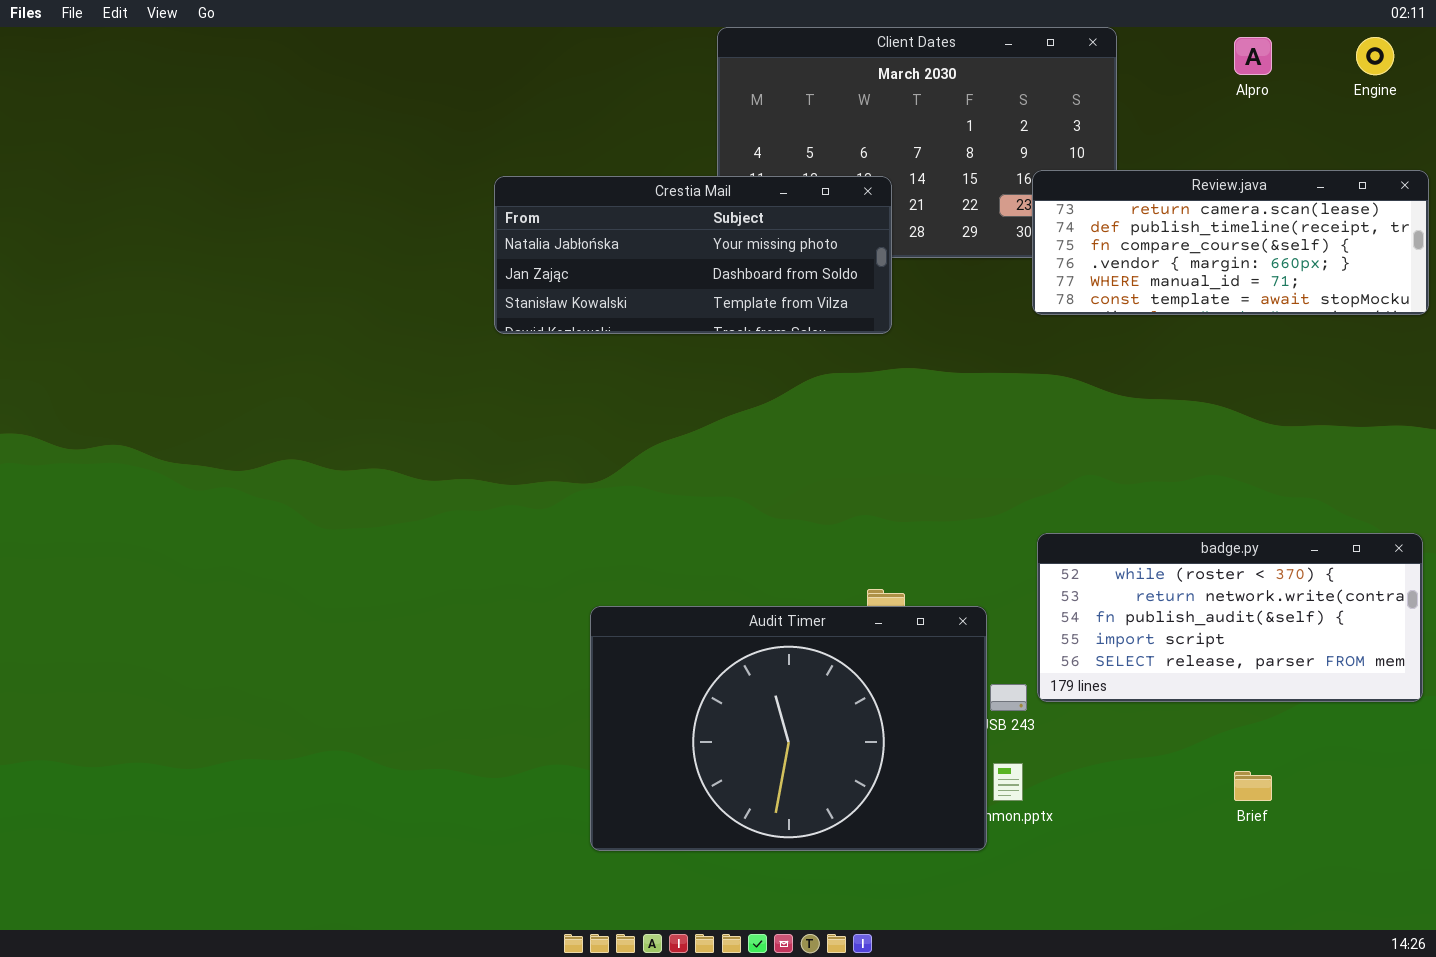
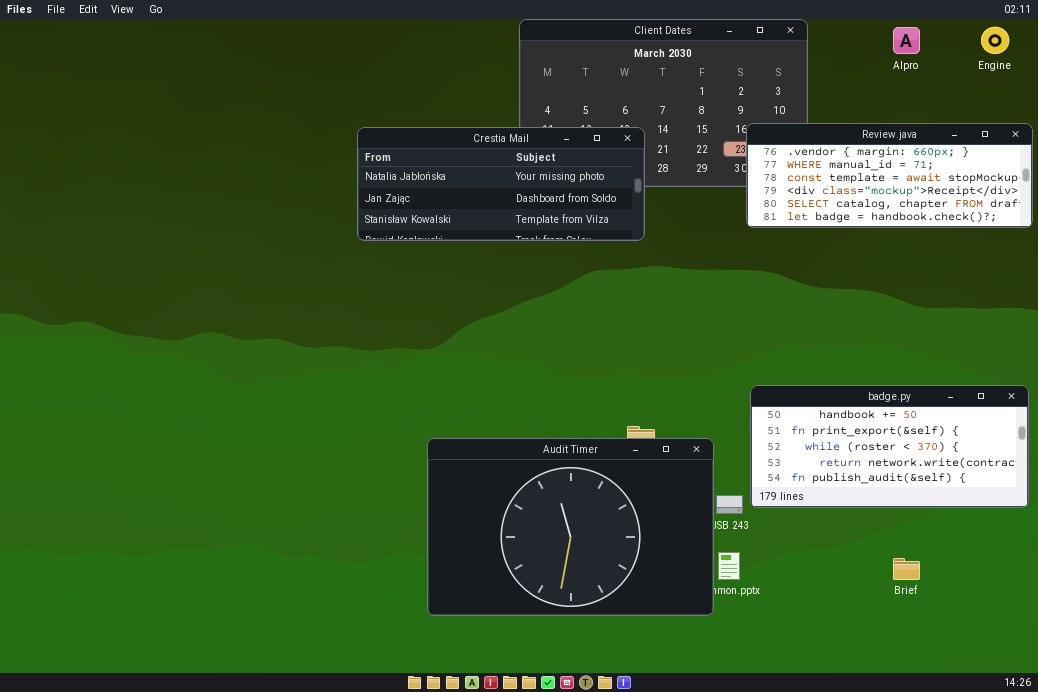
Review.java: [1032,170,1429,315] -> [746,123,1033,228], scrolled down 3 rows
badge.py: [1037,533,1423,702] -> [750,385,1029,508], scrolled up 2 rows

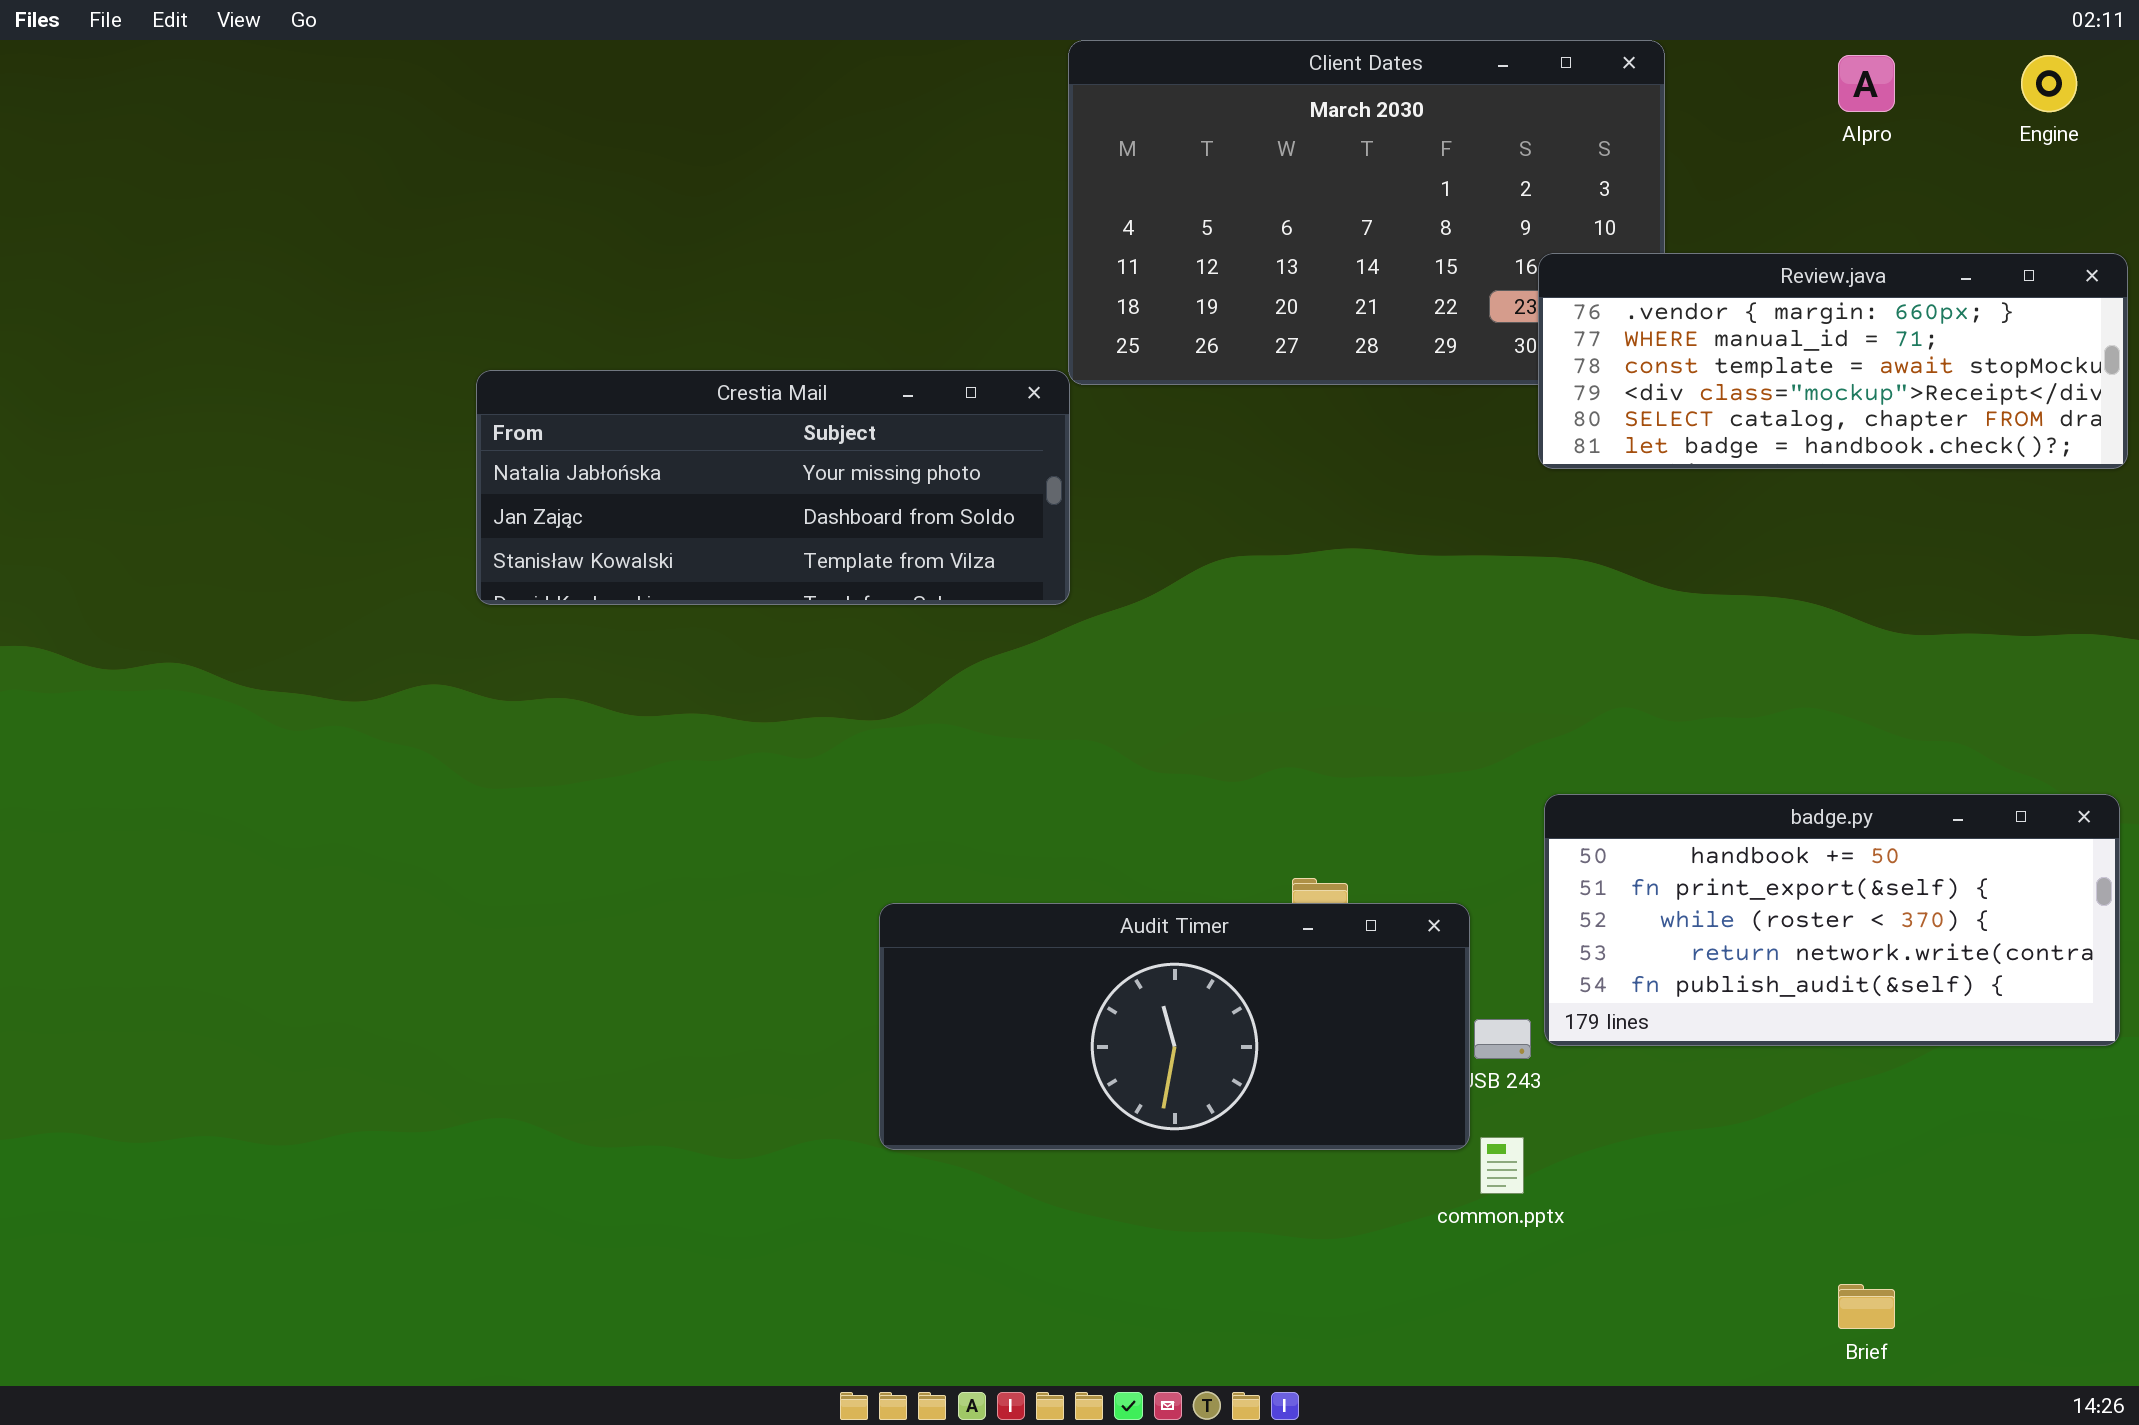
Crestia Mail: [357,127,645,241] -> [476,370,1070,605], moved
Audit Timer: [427,438,714,616] -> [879,903,1470,1150], resized
Brief: [893,558,920,580] -> [1838,1284,1895,1329], moved

